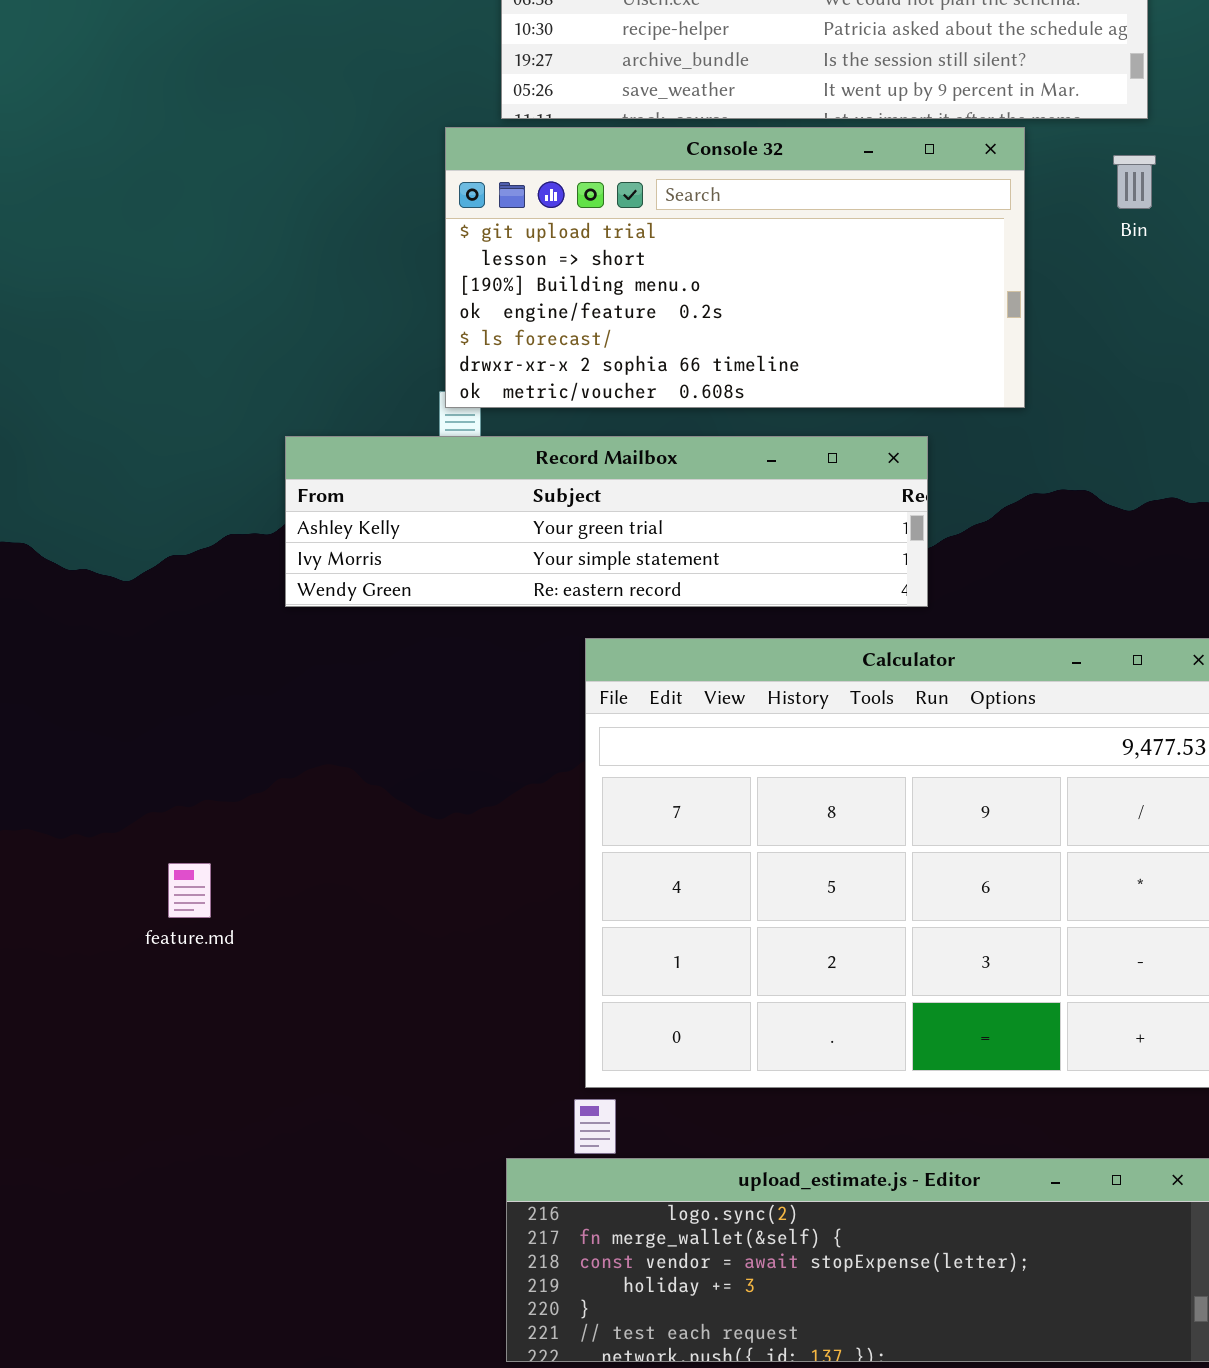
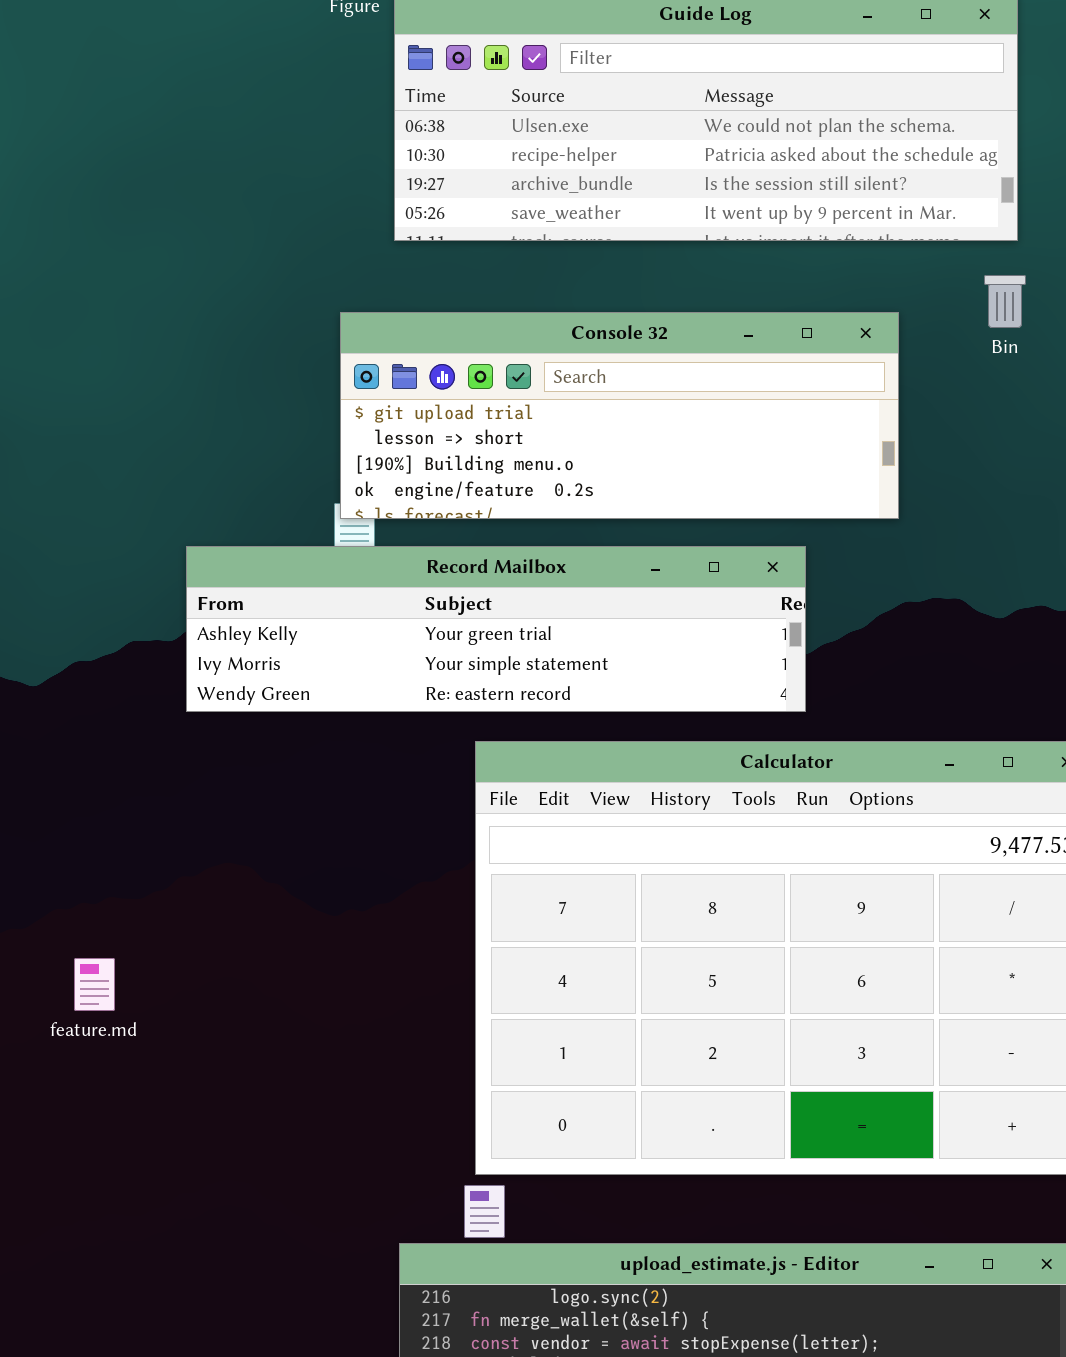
Console 32: [445,127,1025,408] -> [340,312,899,519], resized

